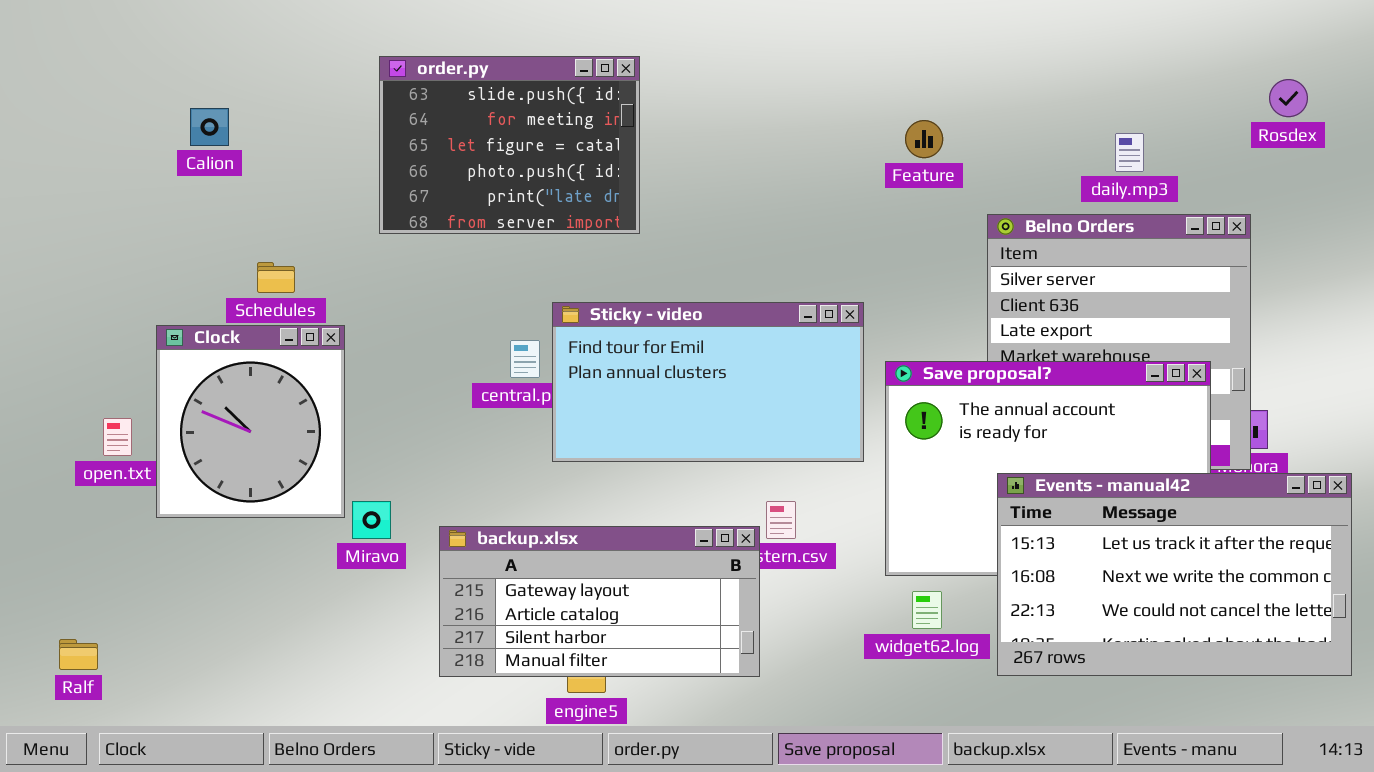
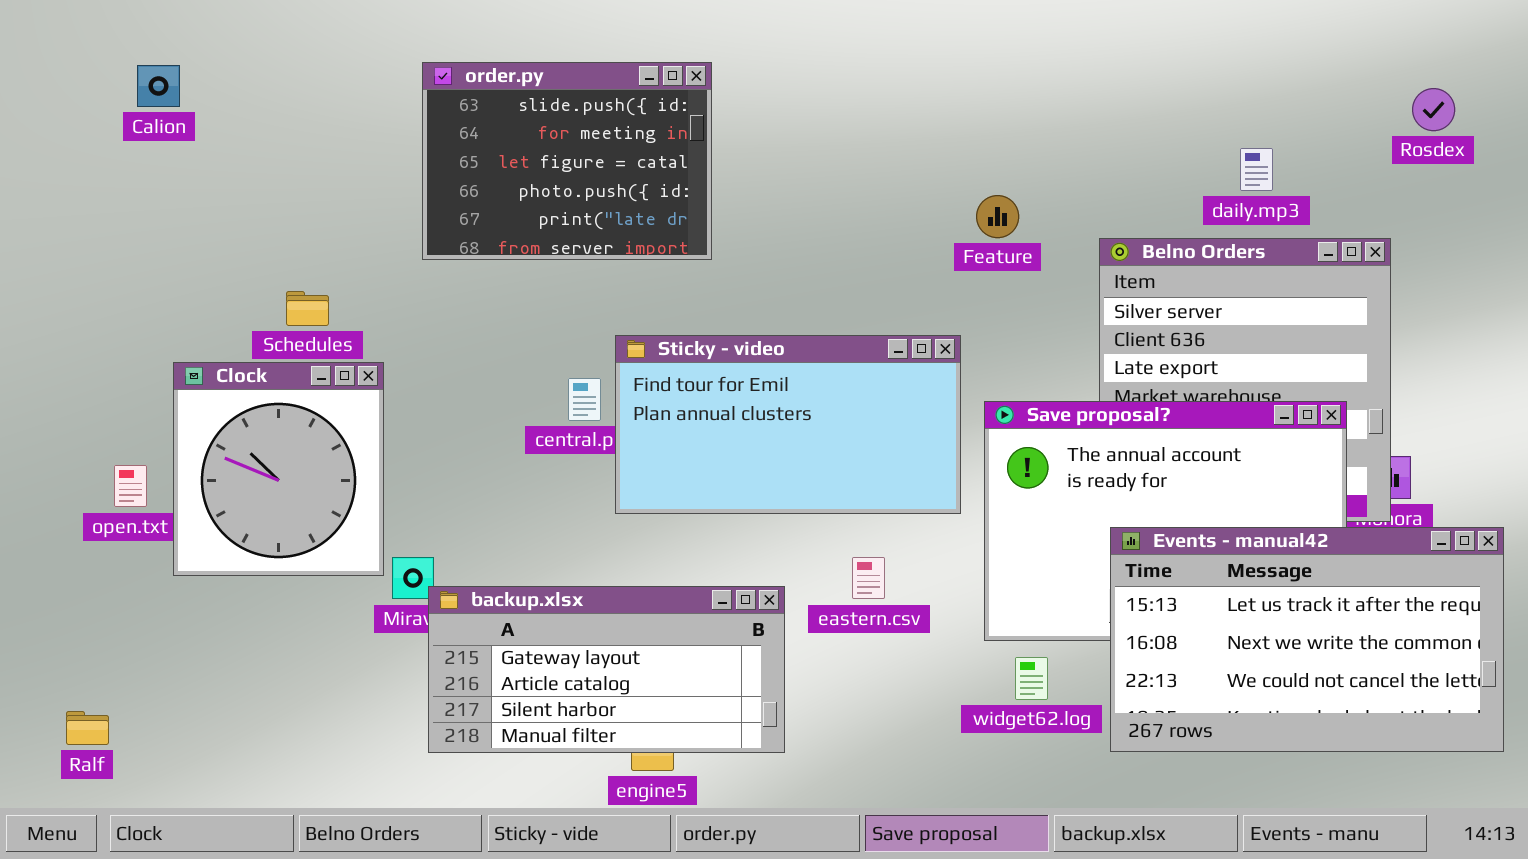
Calion: [190,108,229,146] -> [137,65,180,107], moved
Feature: [905,120,943,158] -> [976,195,1019,238], moved
backup.xlsx: [439,526,760,677] -> [428,586,785,753], moved

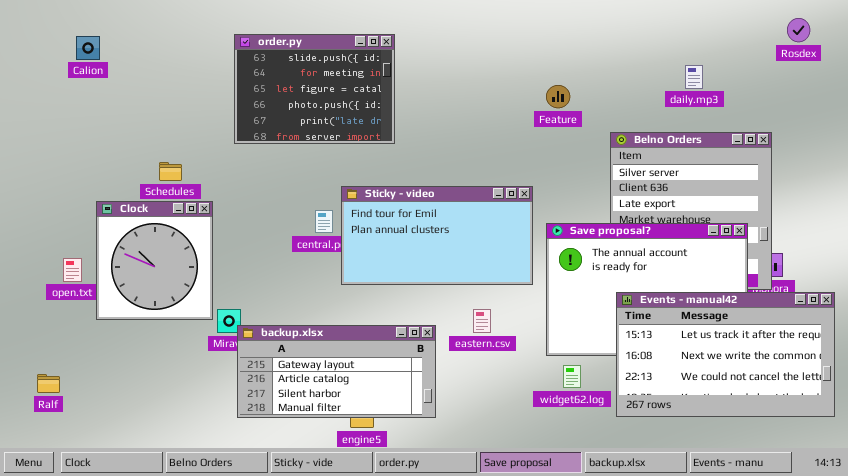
Rosdex: [1412,88,1455,131] -> [787,18,810,42], moved
daily.mp3: [1240,148,1273,191] -> [685,65,703,89], moved
Feature: [976,195,1019,238] -> [546,85,570,108], moved
Ralf: [66,711,109,745] -> [37,374,60,393], moved

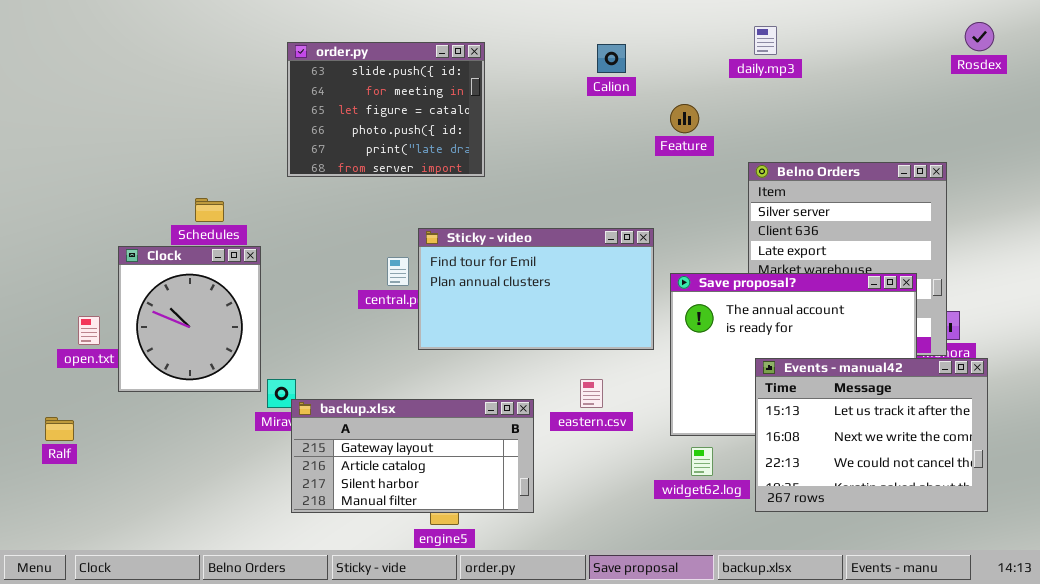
Calion: [76,36,100,60] -> [597,44,626,73], moved
daily.mp3: [685,65,703,89] -> [754,26,777,55], moved
Events - manual42: [616,292,835,417] -> [755,358,988,512], resized
Ralf: [37,374,60,393] -> [45,417,74,441], moved

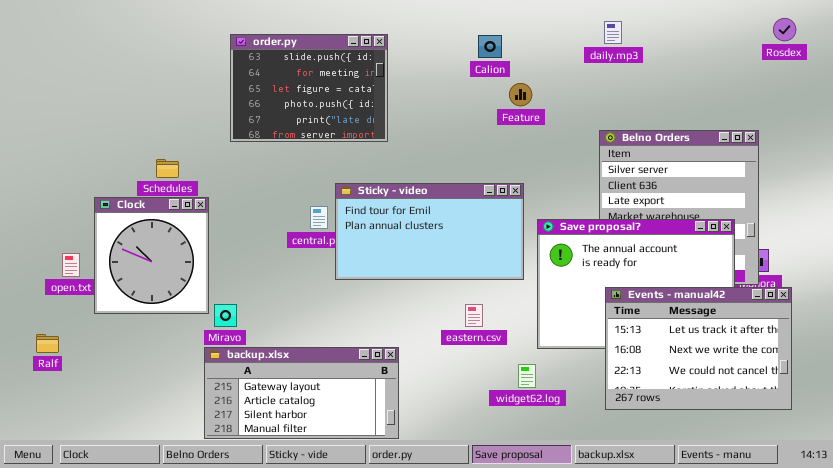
Feature: [670,104,699,133] -> [509,83,532,106], moved
backup.xlsx: [291,399,534,513] -> [204,347,399,439], moved
widget62.log: [691,447,713,476] -> [518,364,536,388], moved

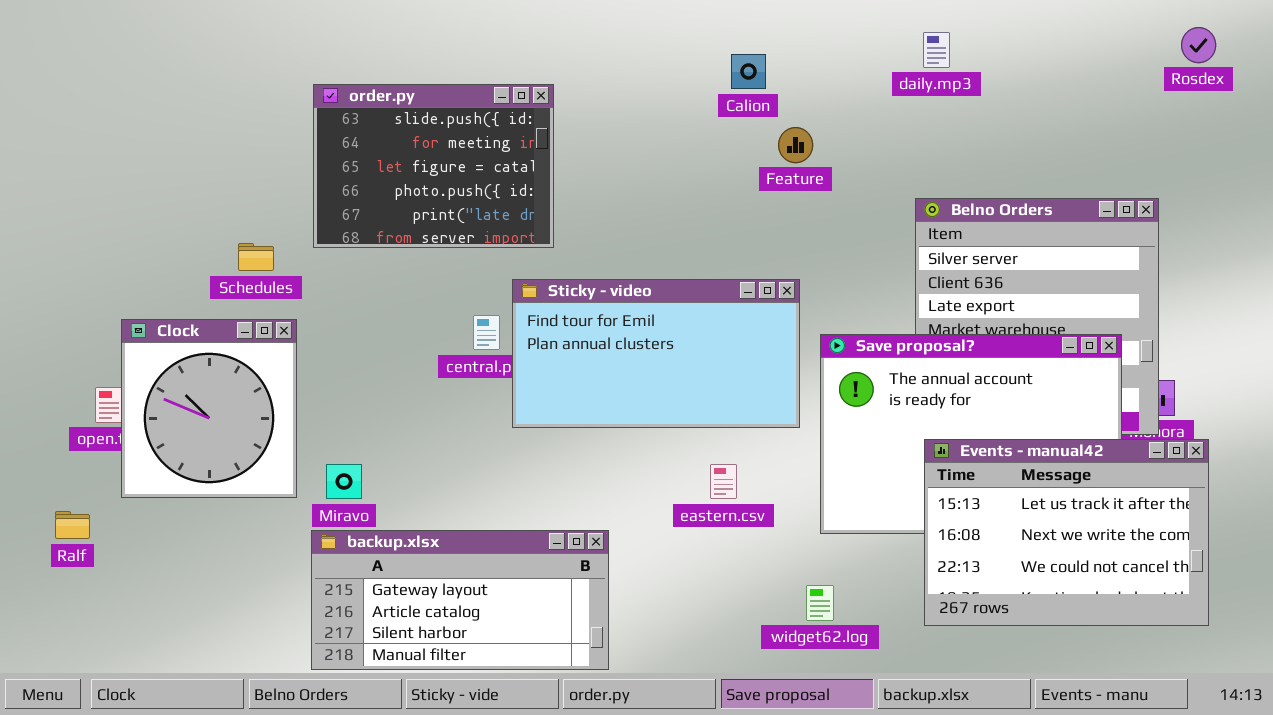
order.py: [230,34,388,142] -> [313,84,554,248], moved
Clock: [94,197,209,314] -> [121,319,297,498], moved
widget62.log: [518,364,536,388] -> [806,585,834,621], moved

